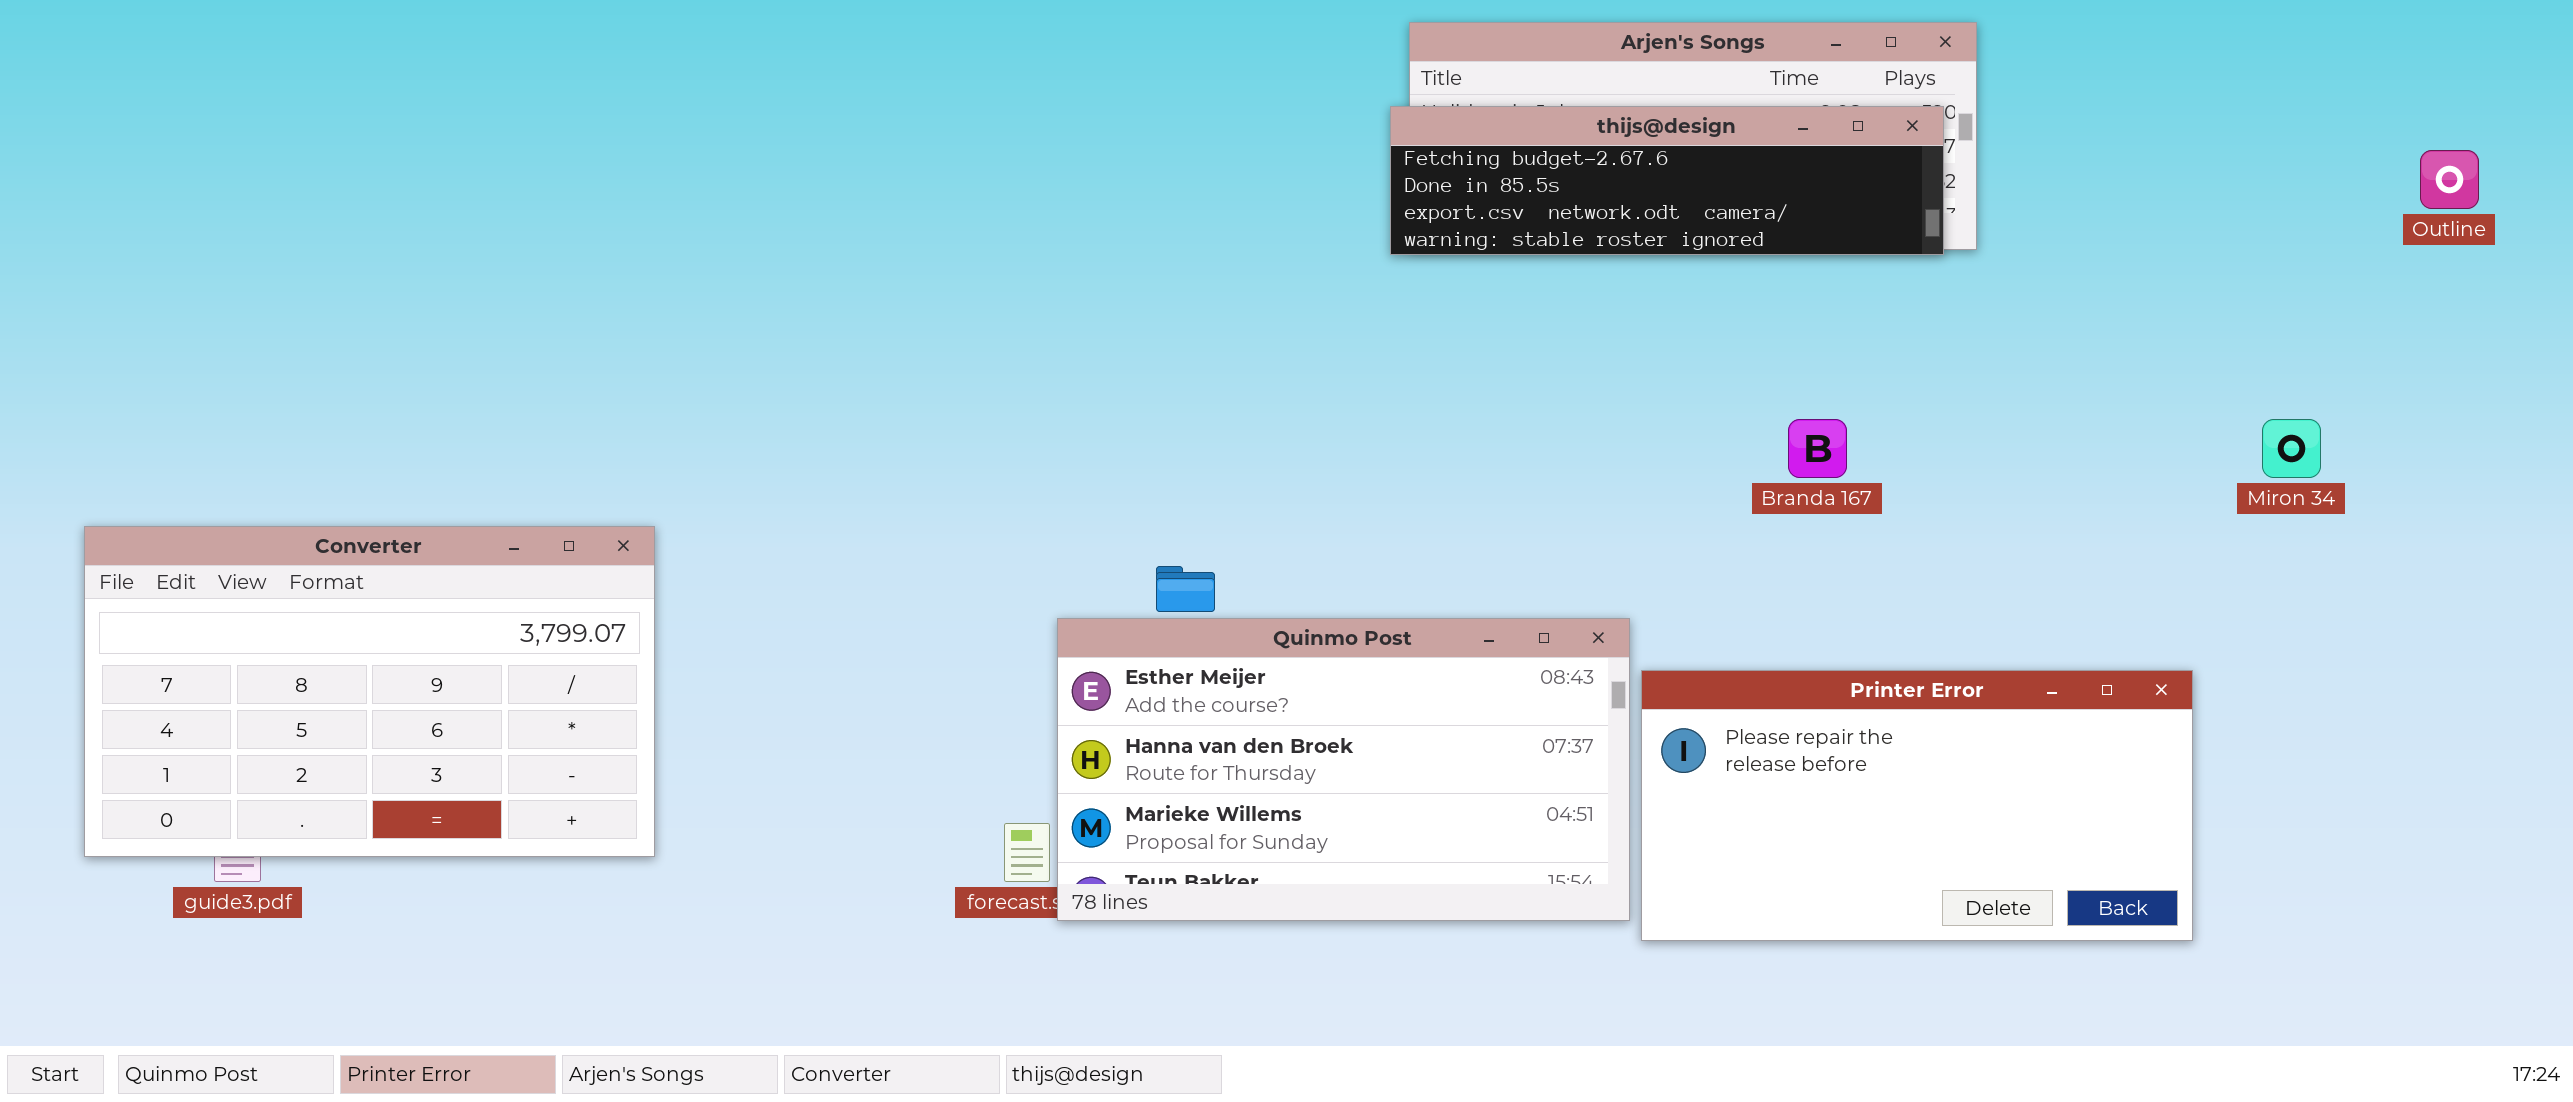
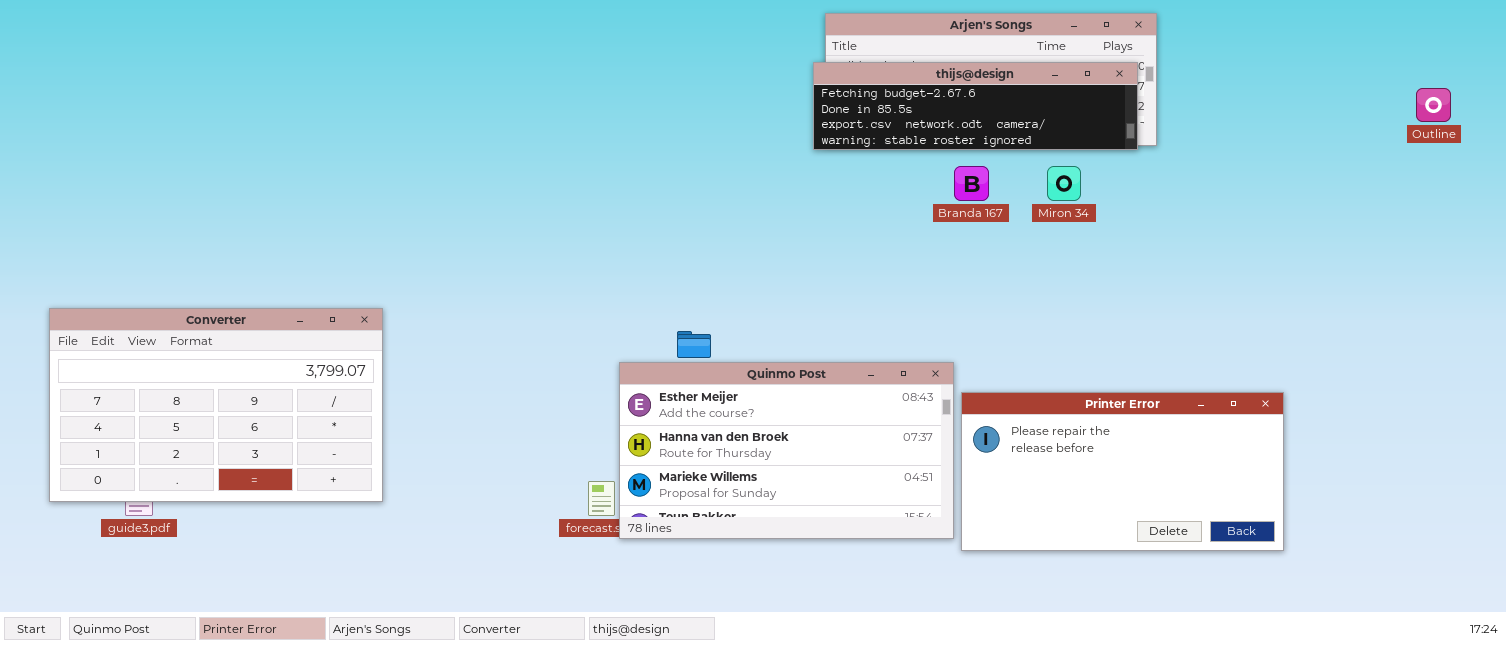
Branda 167: [1788,419,1847,478] -> [954,166,989,201], moved
Miron 34: [2262,419,2321,478] -> [1047,166,1081,201], moved

